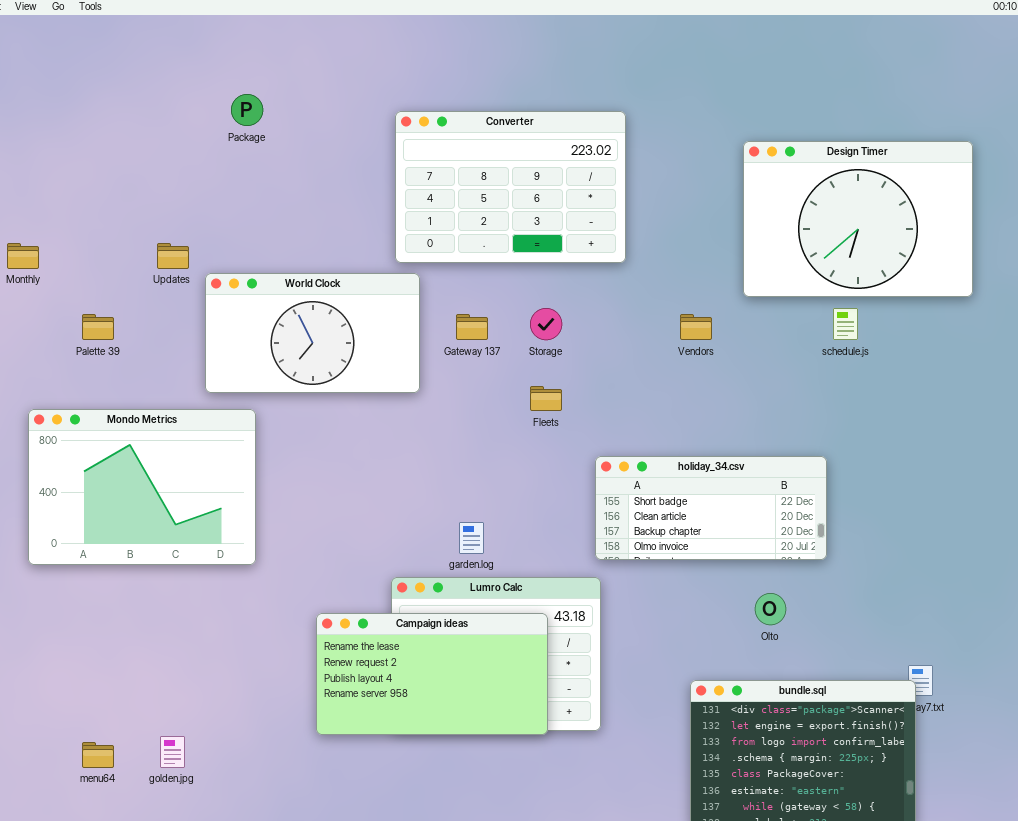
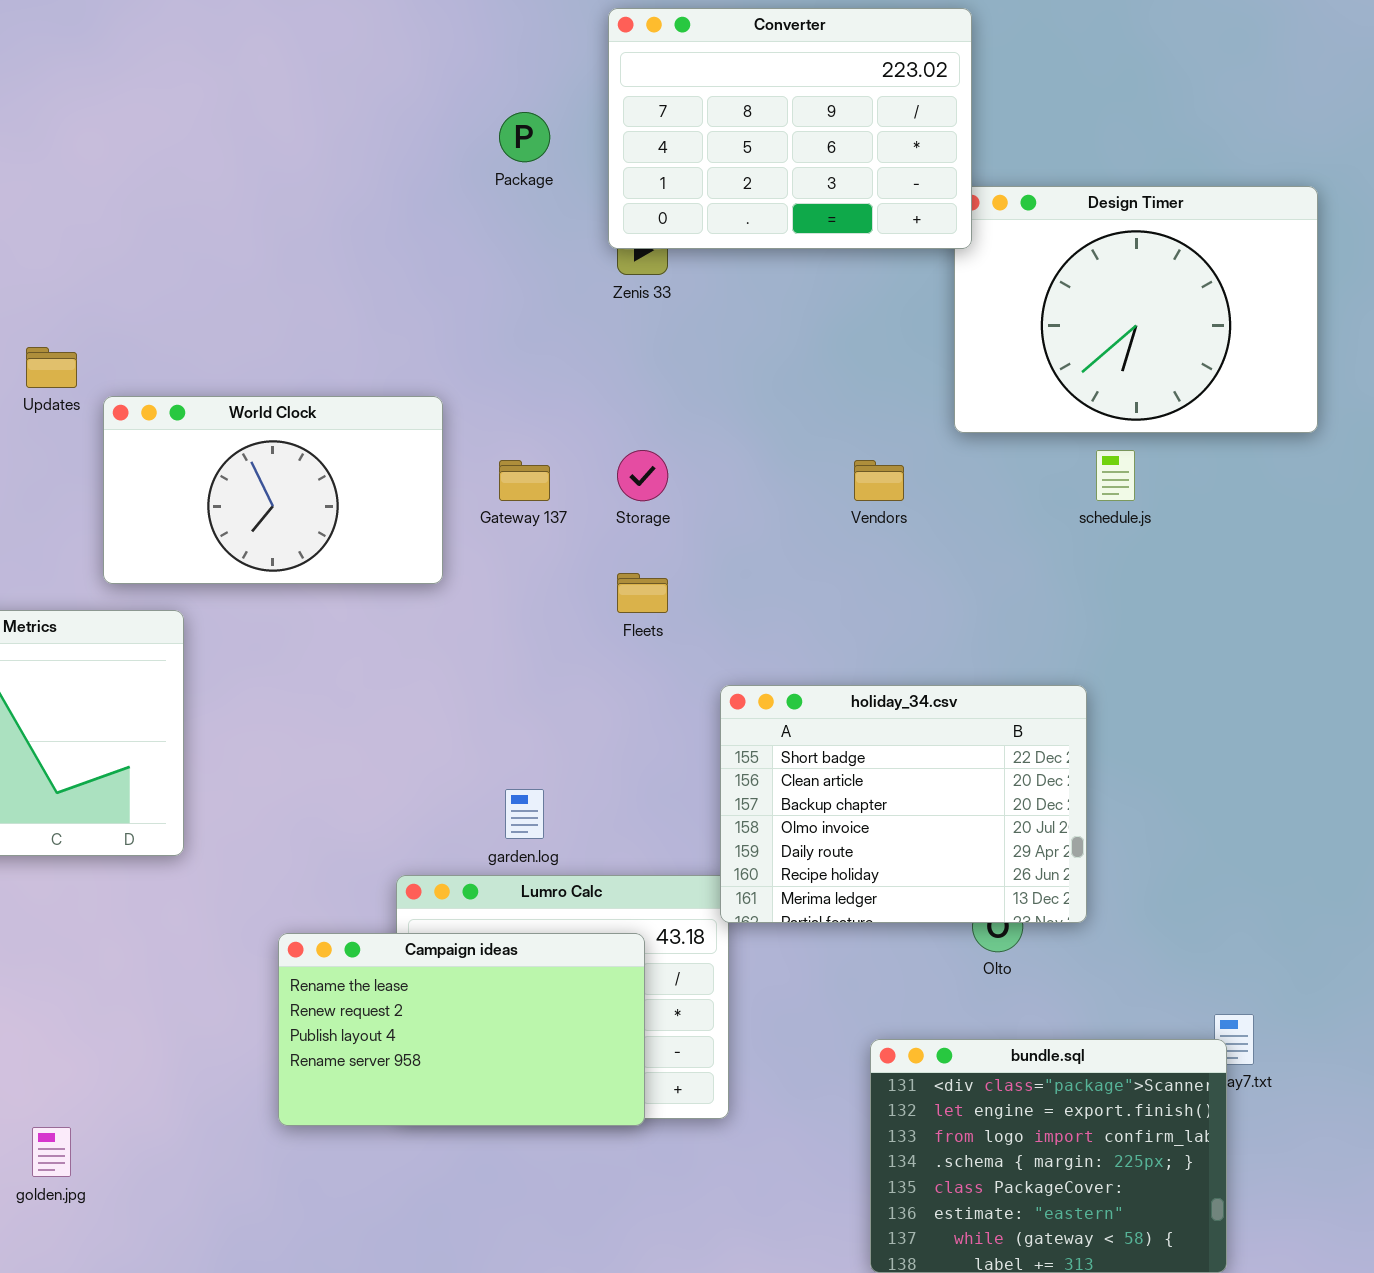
Package: [231,94,263,126] -> [499,112,550,162], moved
Converter: [395,111,626,263] -> [608,8,972,249], moved
holiday_34.csv: [595,456,827,560] -> [720,685,1087,923], resized

